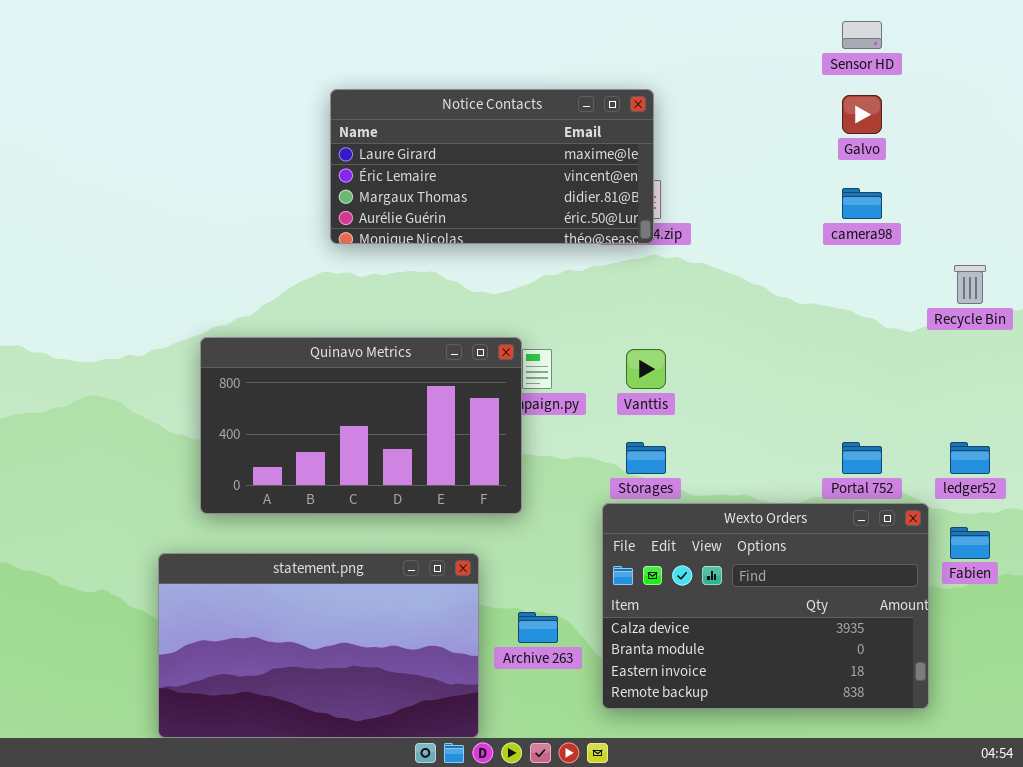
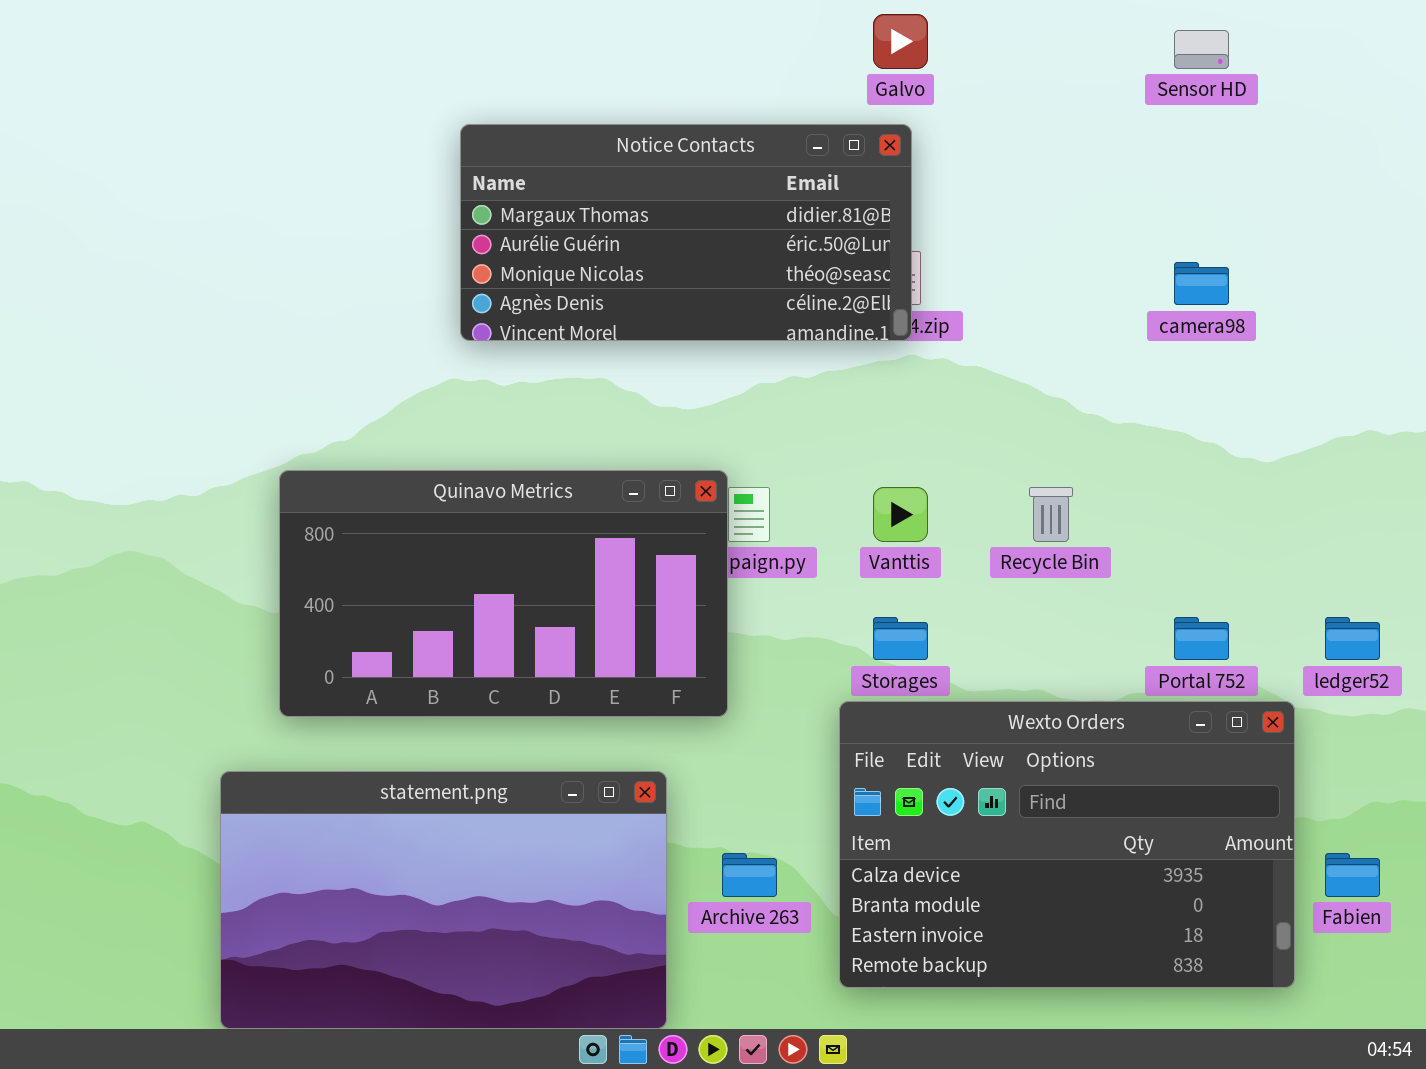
Notice Contacts: [330,89,654,244] -> [460,124,912,341], scrolled down 2 rows
Galvo: [842,95,882,134] -> [873,14,928,69], moved
Recycle Bin: [954,265,986,304] -> [1029,487,1073,542], moved
Fabien: [950,527,990,559] -> [1325,853,1380,897], moved

